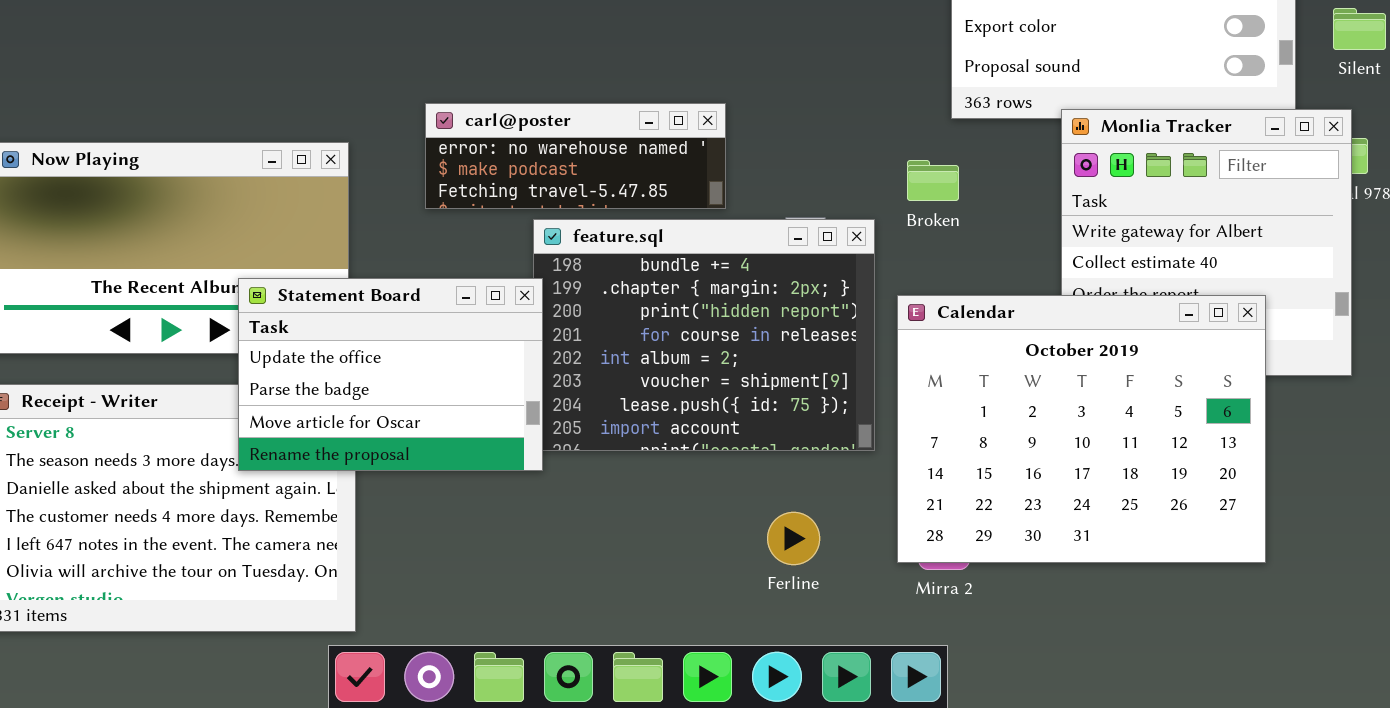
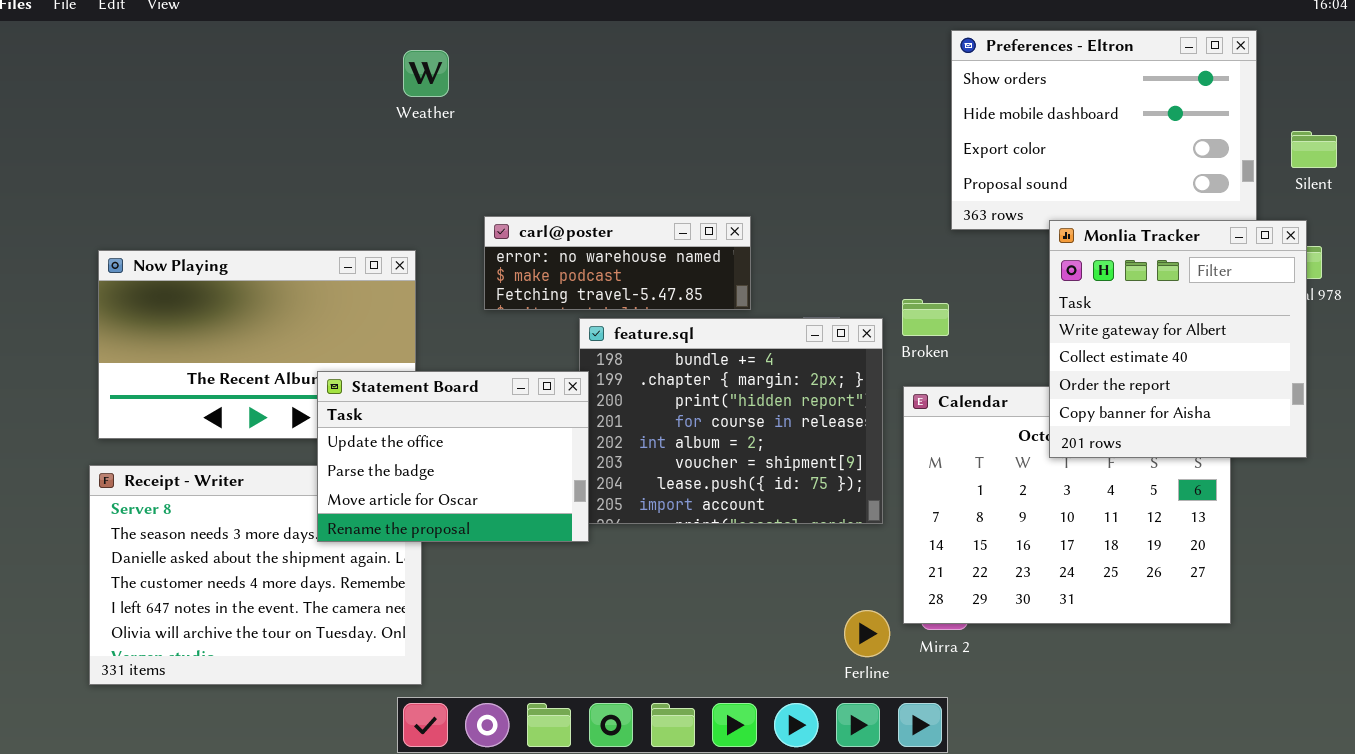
Monlia Tracker: [1061,109,1352,376] -> [1049,220,1307,458], raised
Broken: [907,160,959,201] -> [902,299,949,336], moved
Ferline: [767,512,820,565] -> [844,610,890,657], moved

